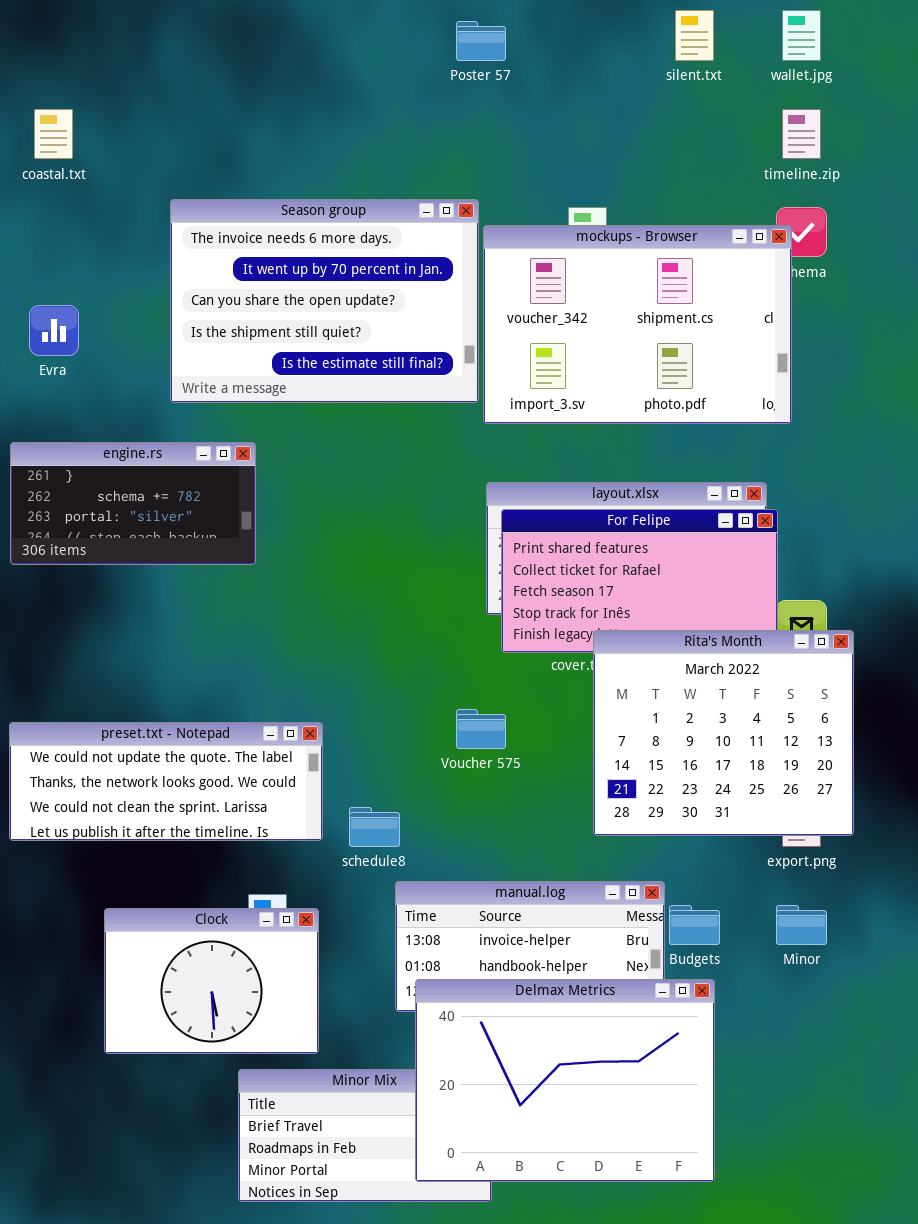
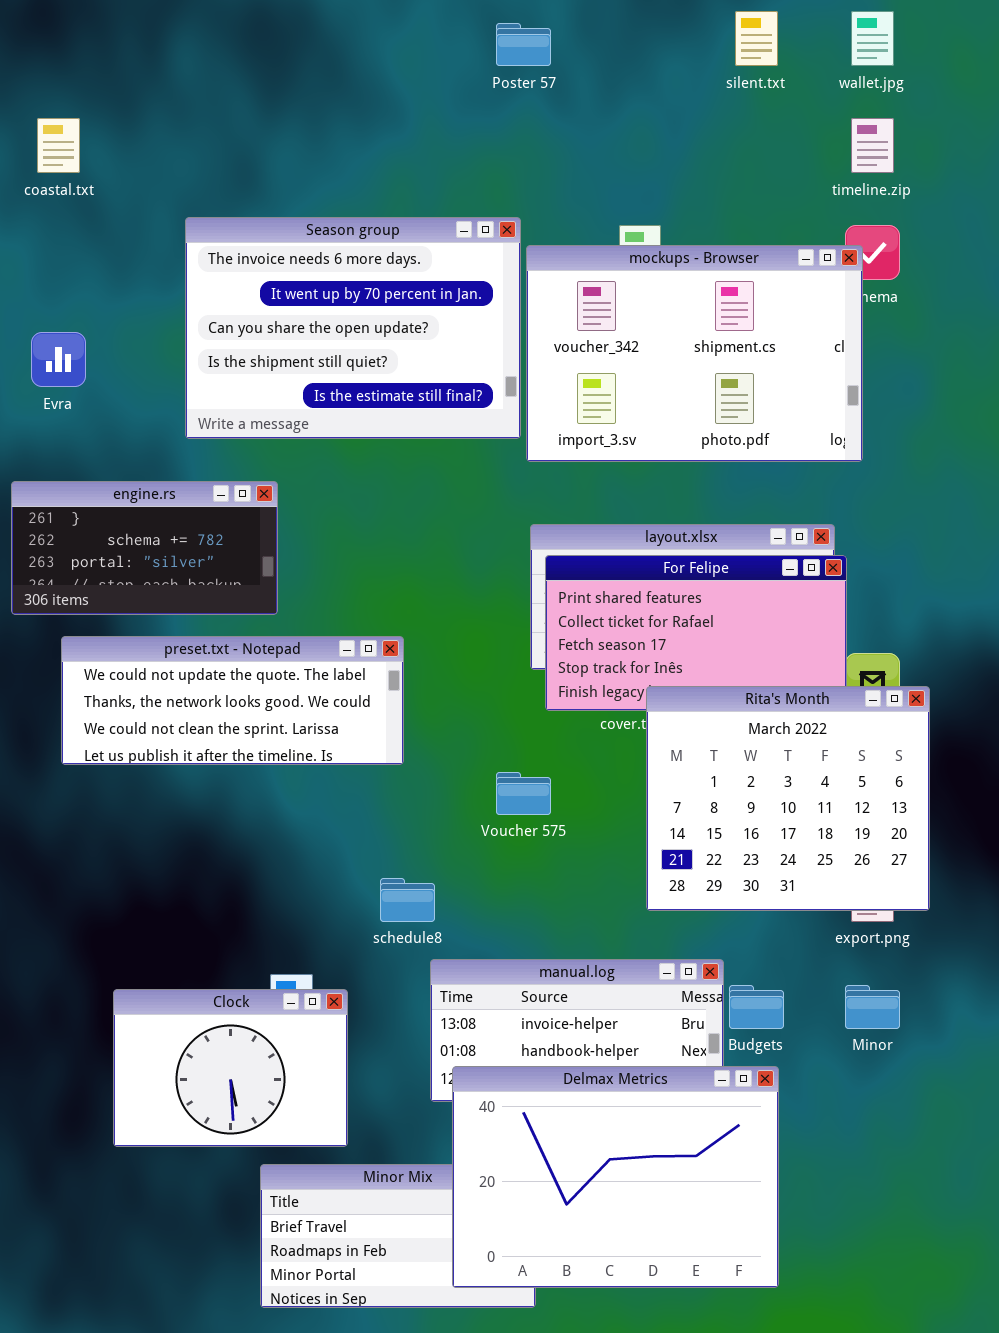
preset.txt - Notepad: [9,722,323,841] -> [61,636,404,765], moved

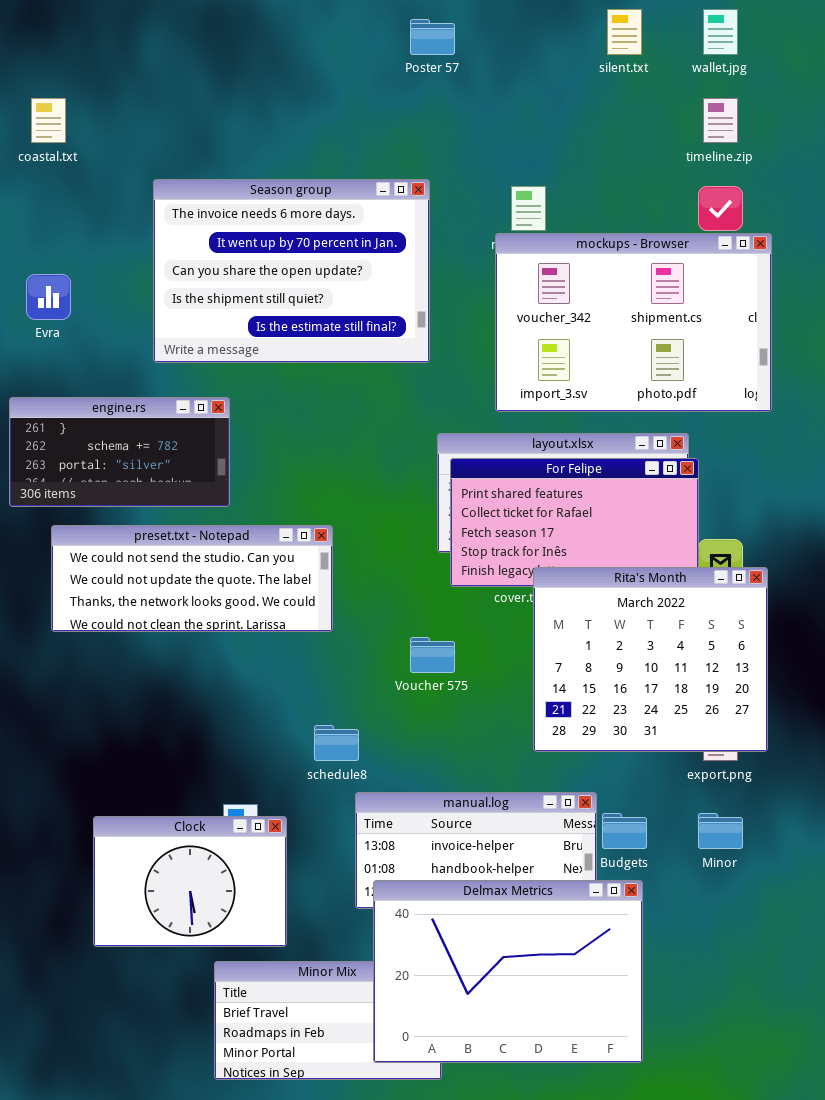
mockups - Browser: [526,245,863,462] -> [495,233,772,412], moved
preset.txt - Notepad: [61,636,404,765] -> [51,525,333,632], scrolled up 1 row

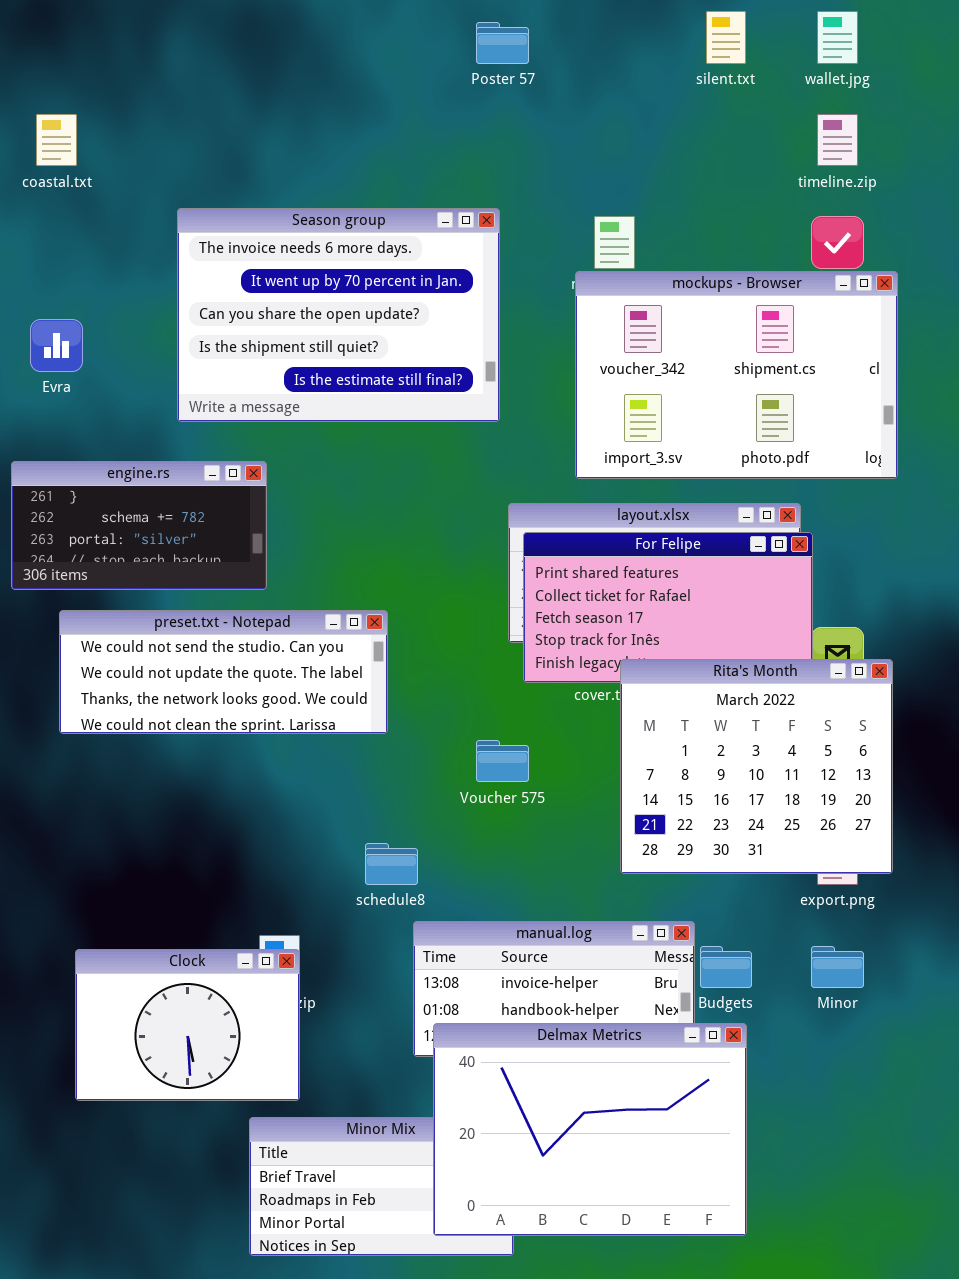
Clock: [93,816,287,947] -> [75,949,300,1101], moved

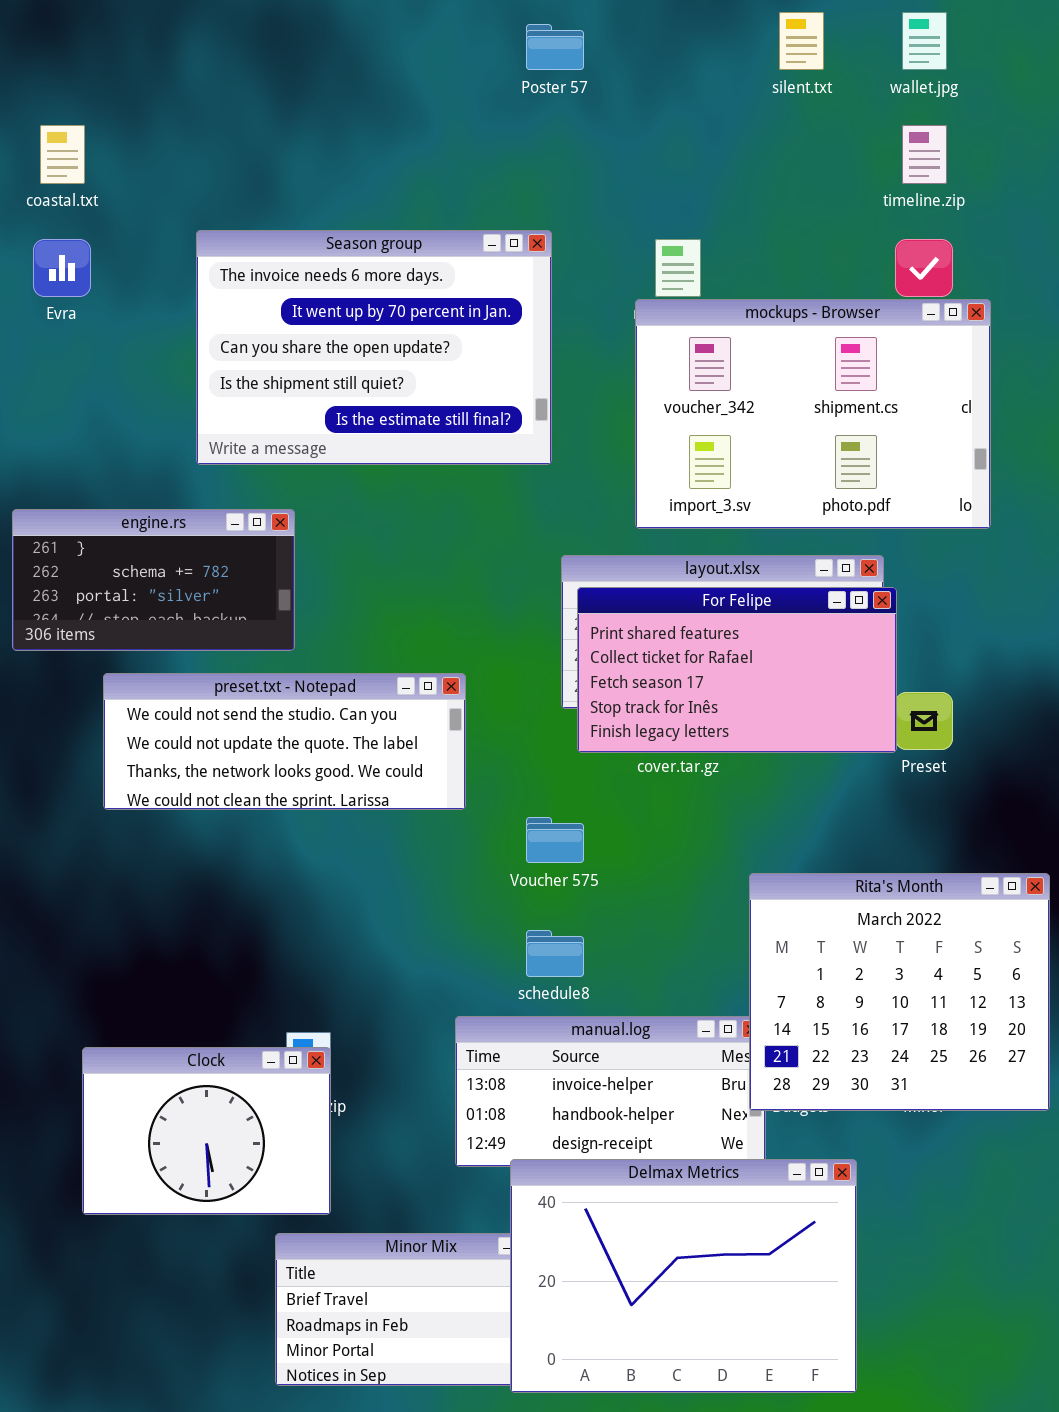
Evra: [30,319,83,372] -> [33,239,91,297], moved
preset.txt - Notepad: [59,610,388,734] -> [103,673,466,810], moved
Rita's Month: [620,659,893,874] -> [749,873,1050,1111], moved
schedule8: [365,843,418,885] -> [526,930,584,977], moved
Delmax Metrics: [433,1023,747,1236] -> [510,1159,857,1393], moved

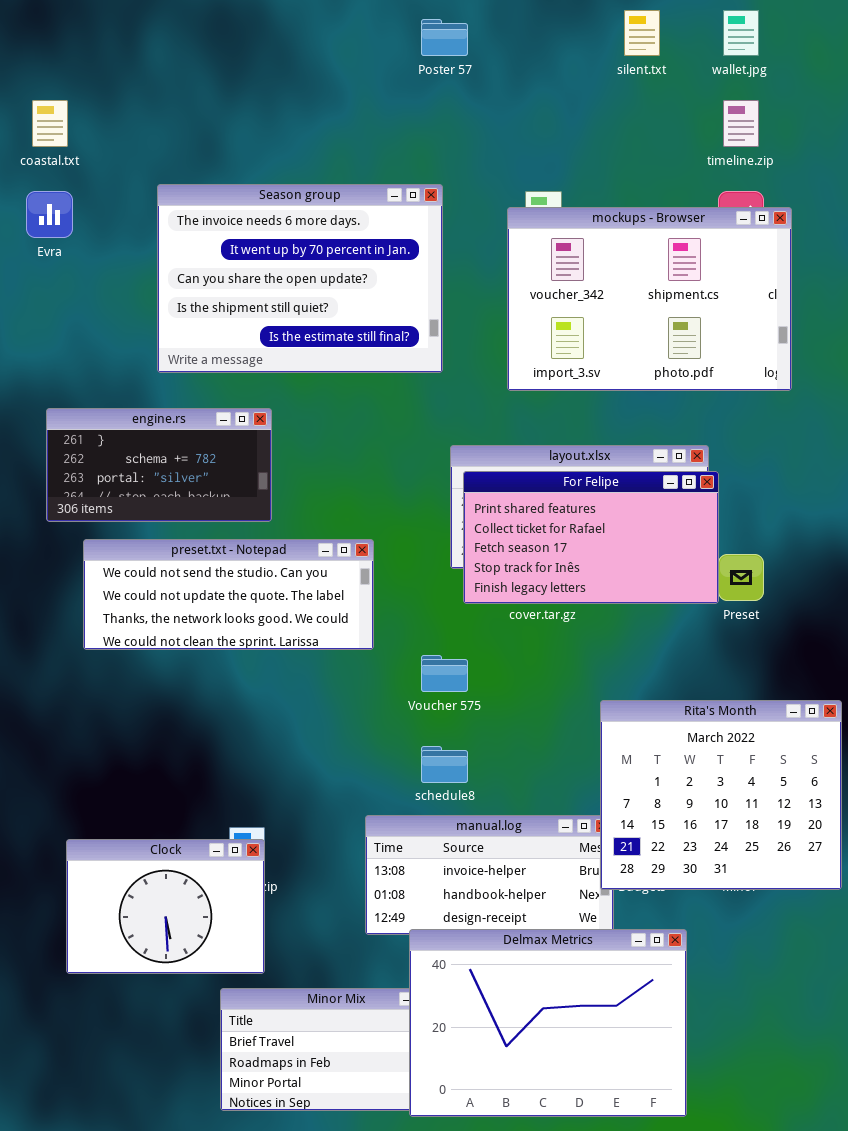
mockups - Browser: [635,299,991,529] -> [507,207,792,391], moved
engine.rs: [12,509,295,651] -> [46,408,272,522], moved

